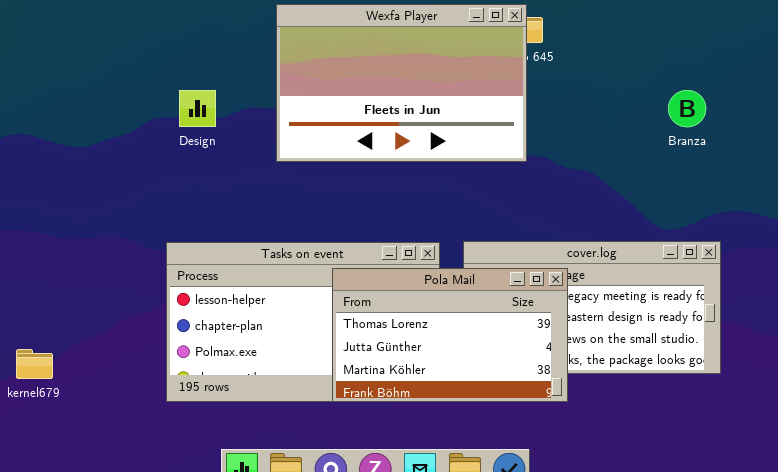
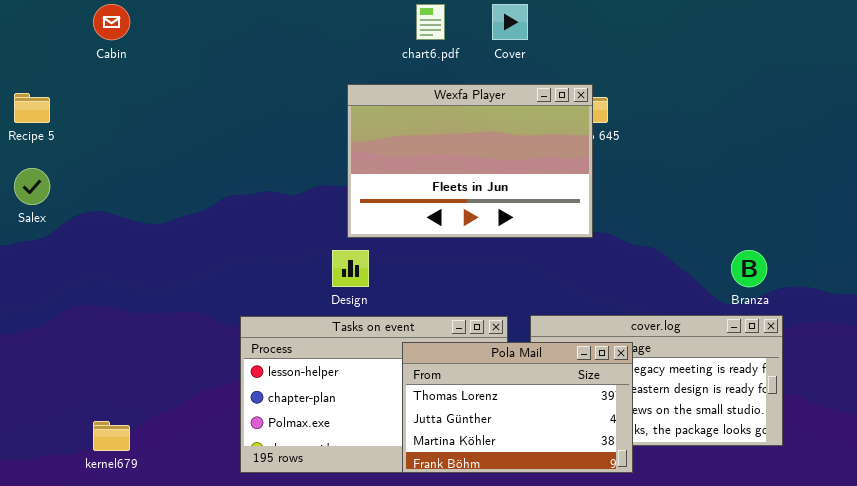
Design: [179,90,216,127] -> [332,250,369,287], moved
Branza: [668,90,706,127] -> [731,250,767,287], moved

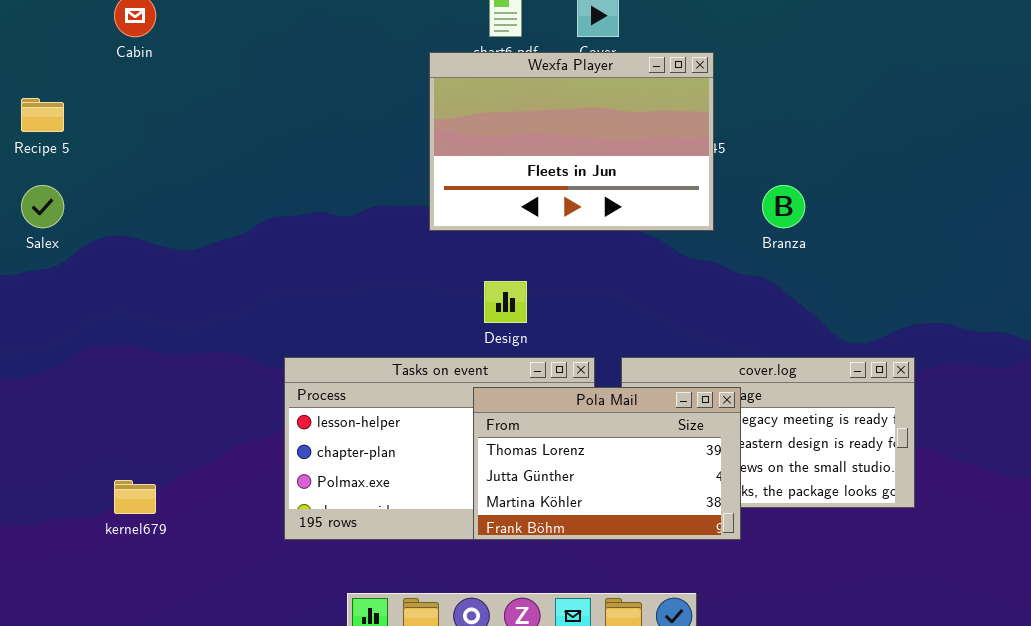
Wexfa Player: [347,84,593,238] -> [429,52,714,231], moved
Design: [332,250,369,287] -> [484,281,527,323], moved
Branza: [731,250,767,287] -> [762,185,805,228], moved

